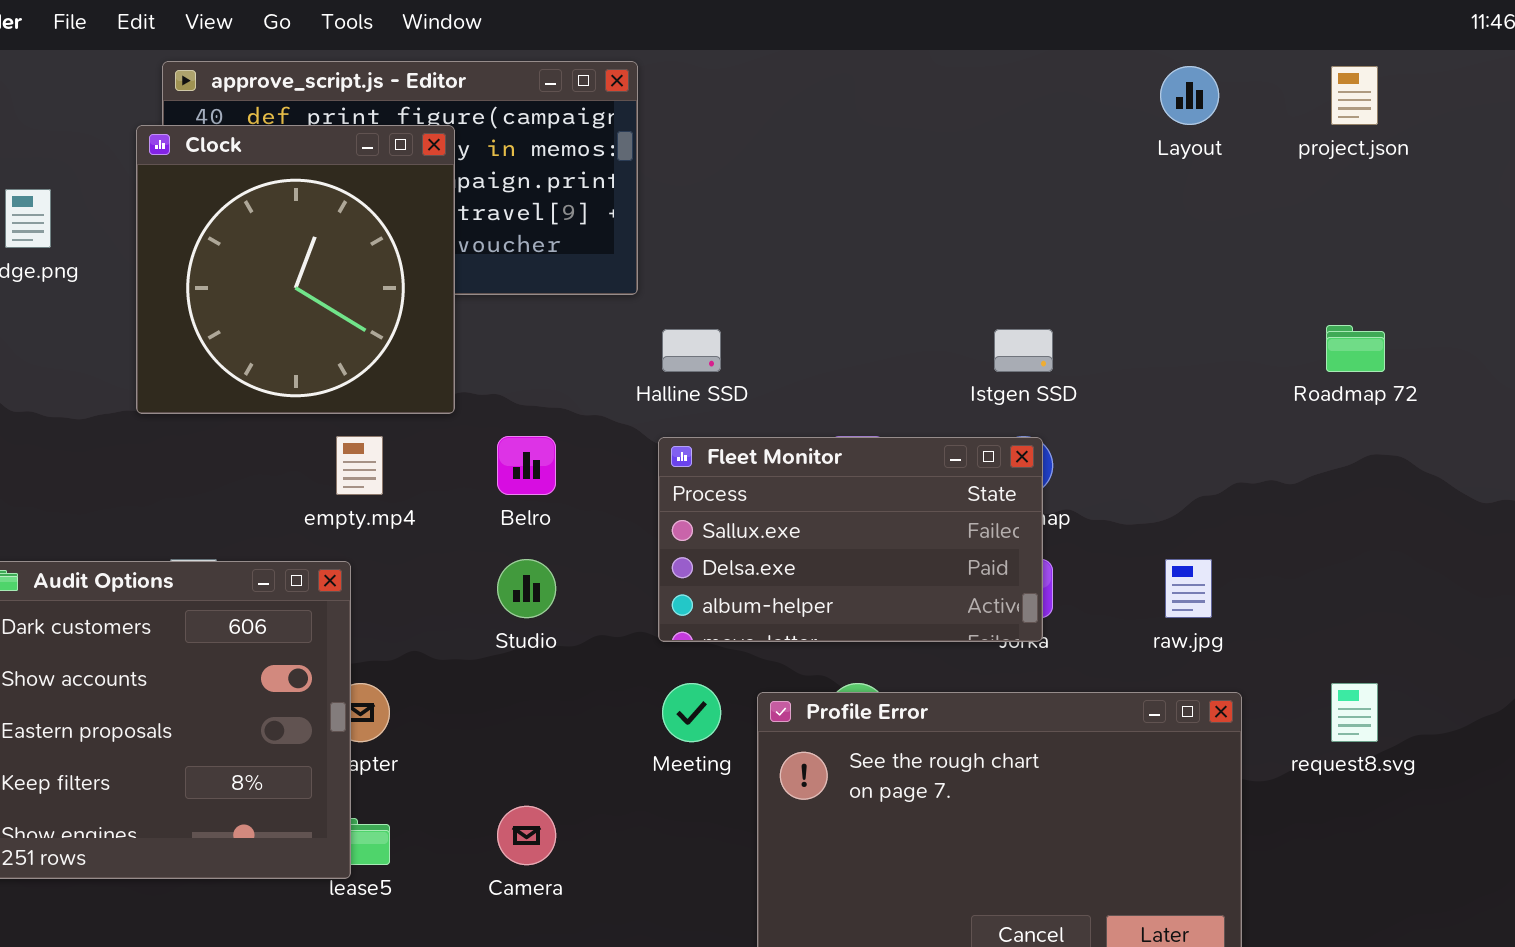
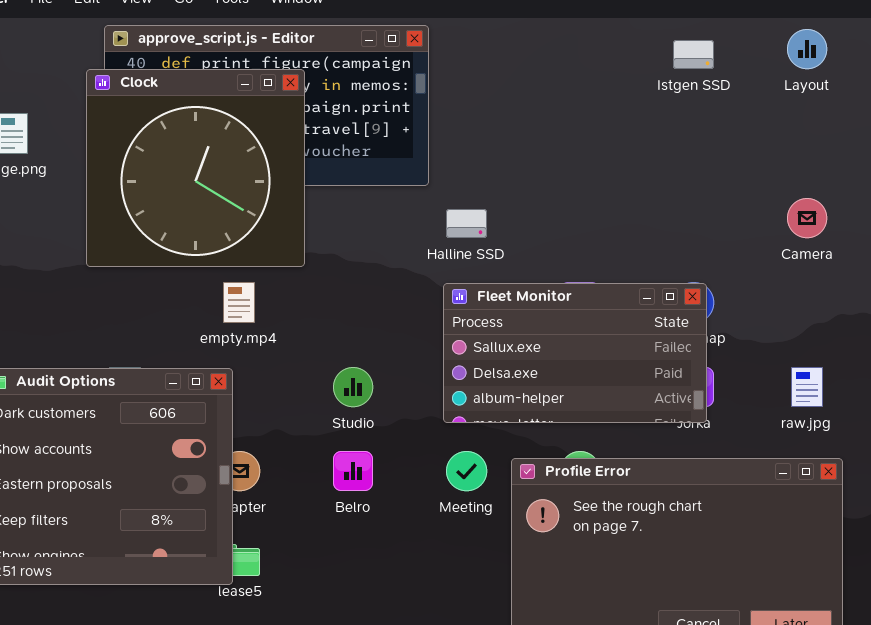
Istgen SSD: [994,329,1053,372] -> [673,40,714,69], moved
Belro: [497,436,556,495] -> [333,451,373,491], moved
Camera: [497,806,556,865] -> [787,198,827,238], moved

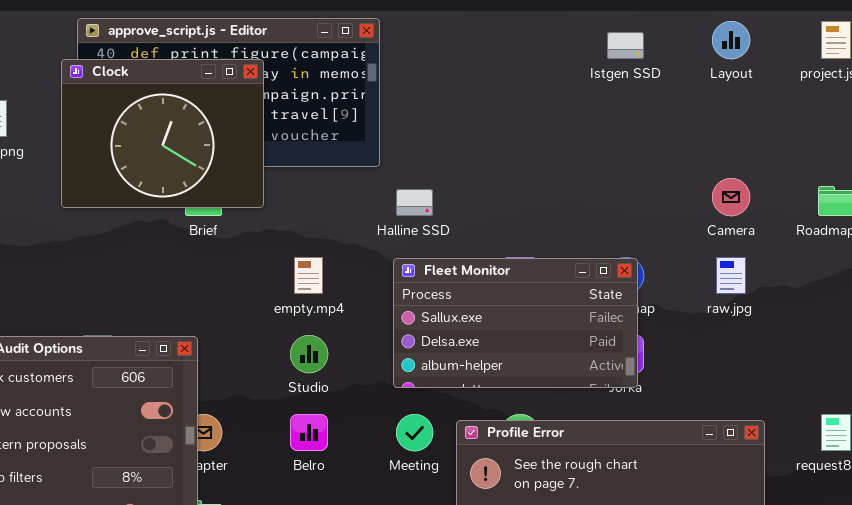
Clock: [86,69,305,267] -> [61,59,264,208], resized
empty.mp4: [223,282,255,323] -> [294,257,323,294], moved
raw.jpg: [791,367,823,407] -> [716,257,746,294], moved

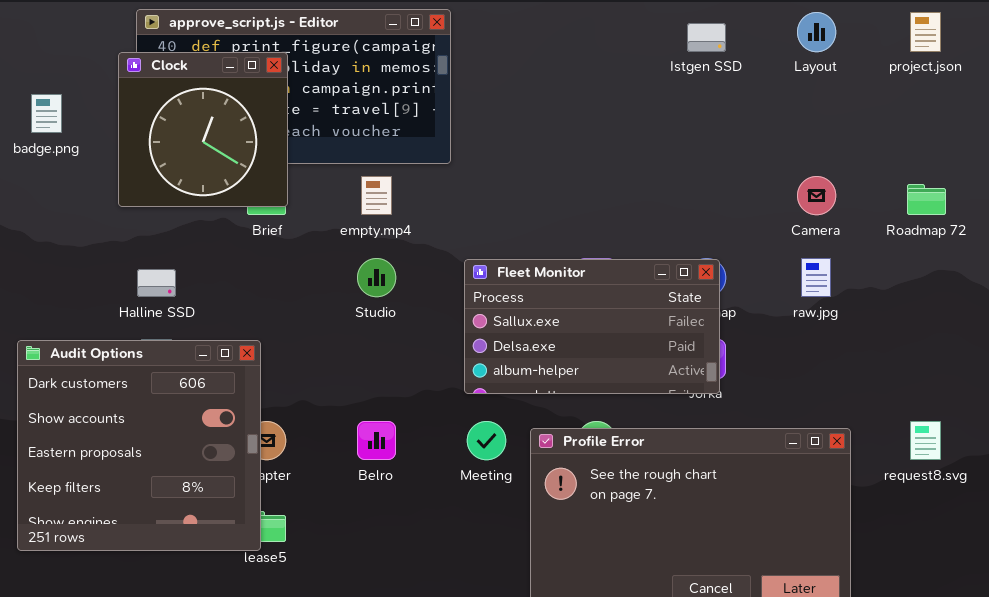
Clock: [61,59,264,208] -> [118,52,288,207], resized
Halline SSD: [396,189,433,216] -> [137,269,176,297], moved
empty.mp4: [294,257,323,294] -> [361,176,392,215], moved
Studio: [290,335,328,373] -> [357,258,396,297], moved

